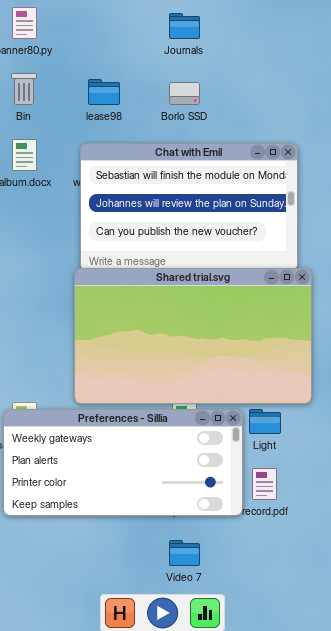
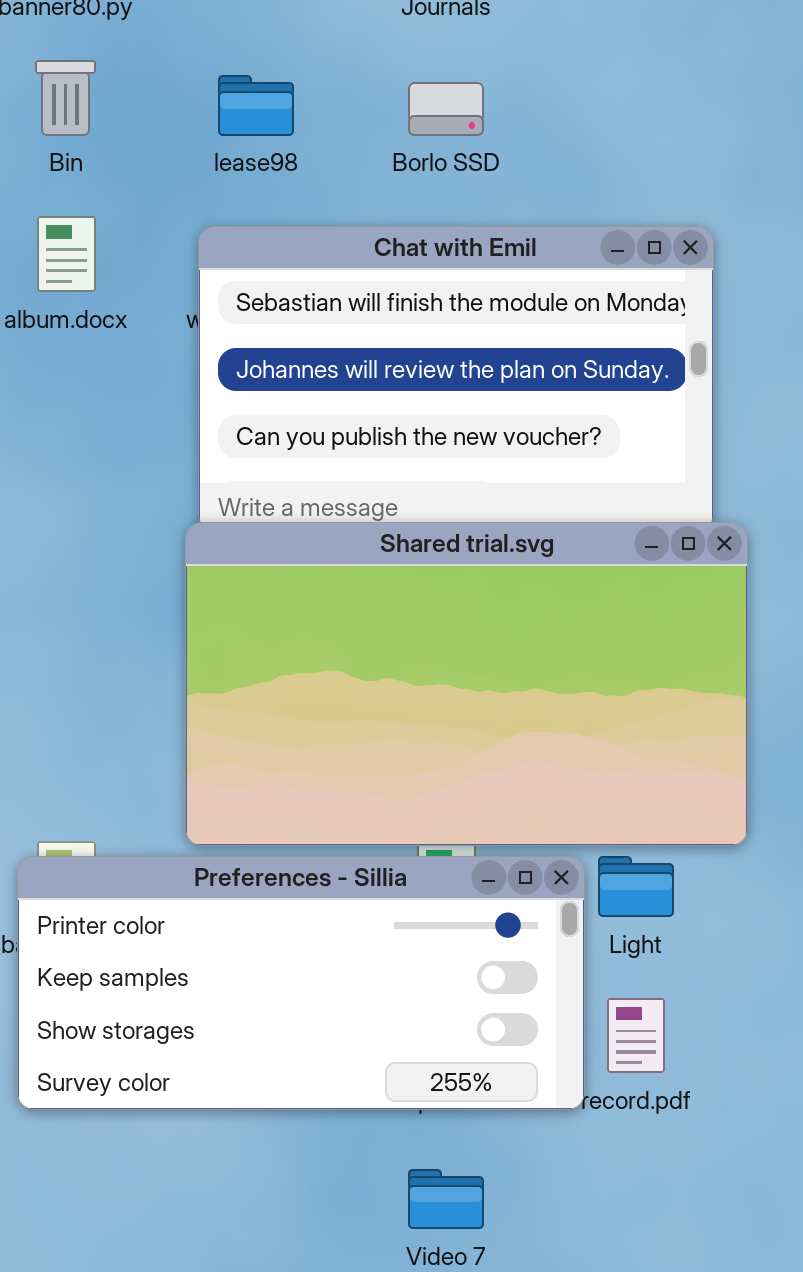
Preferences - Sillia: [3,409,243,516] -> [17,856,585,1110], scrolled down 2 rows

